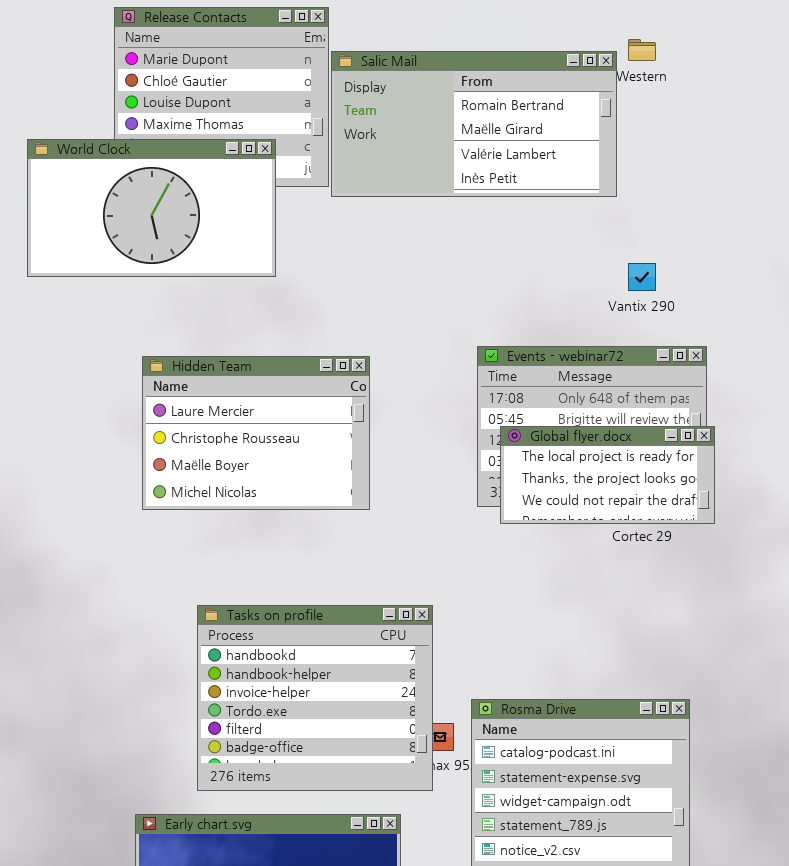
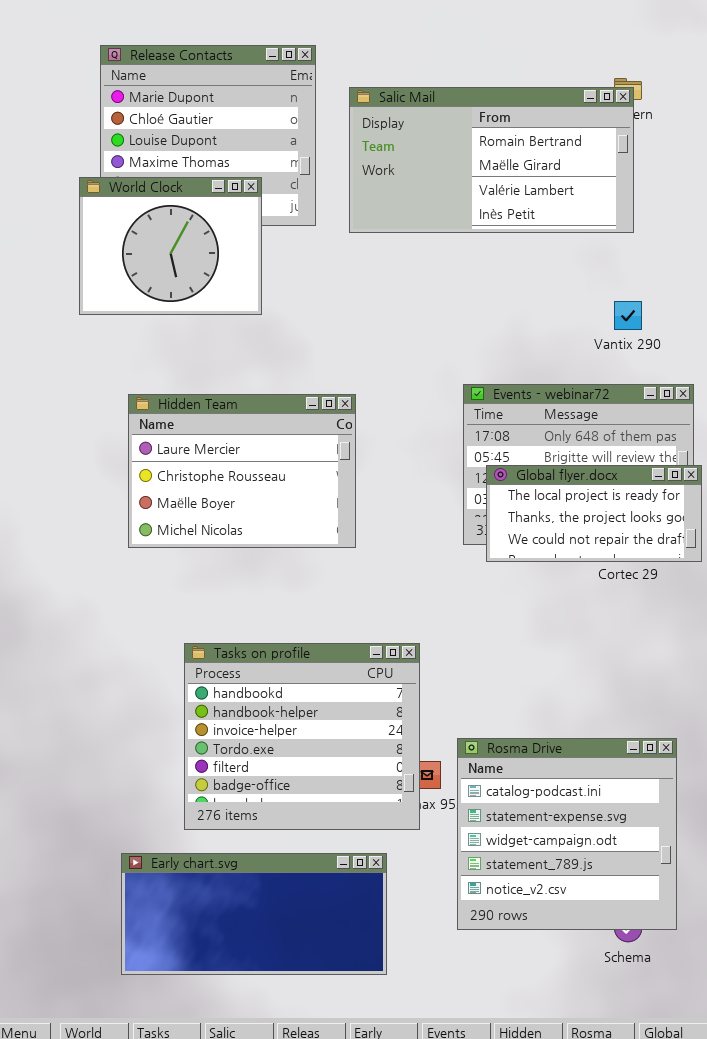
Salic Mail: [331,51,617,197] -> [349,87,634,233], moved
World Clock: [27,139,276,277] -> [79,177,262,315], resized

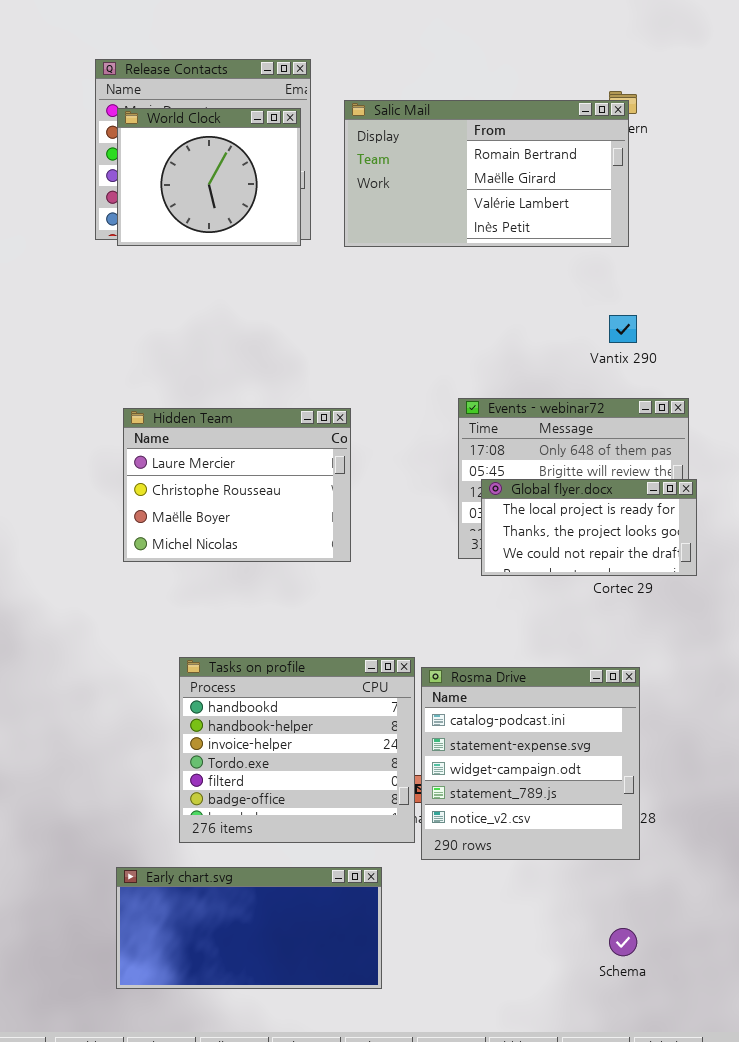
World Clock: [79,177,262,315] -> [117,108,301,246], moved
Rosma Drive: [457,738,677,930] -> [421,667,640,860], moved

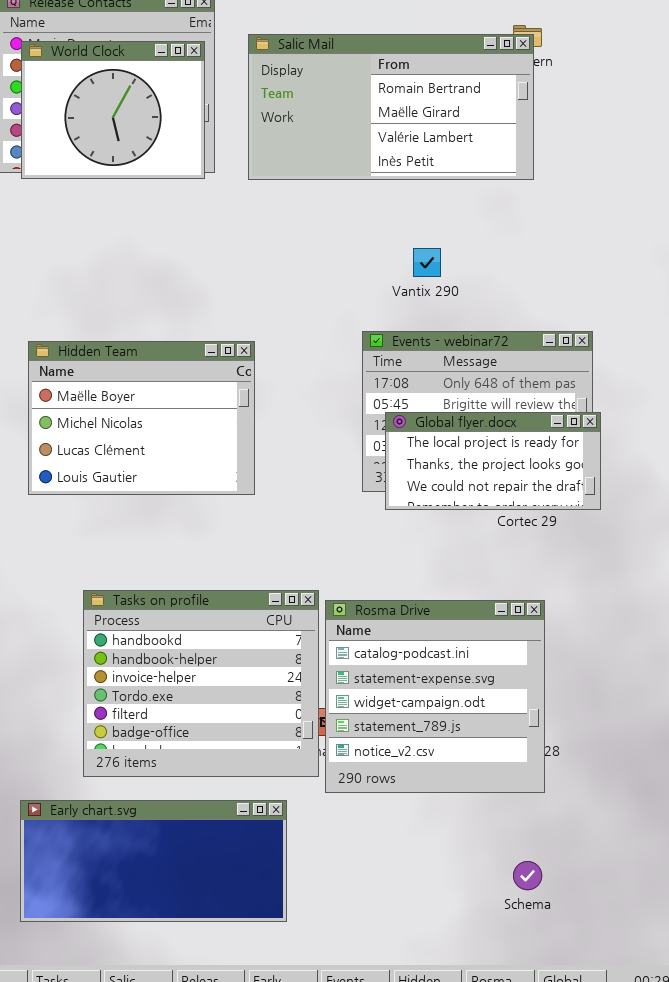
Vantix 290: [609,315,637,343] -> [413,248,441,277], moved
Hidden Team: [123,408,351,562] -> [28,341,255,495], scrolled down 2 rows

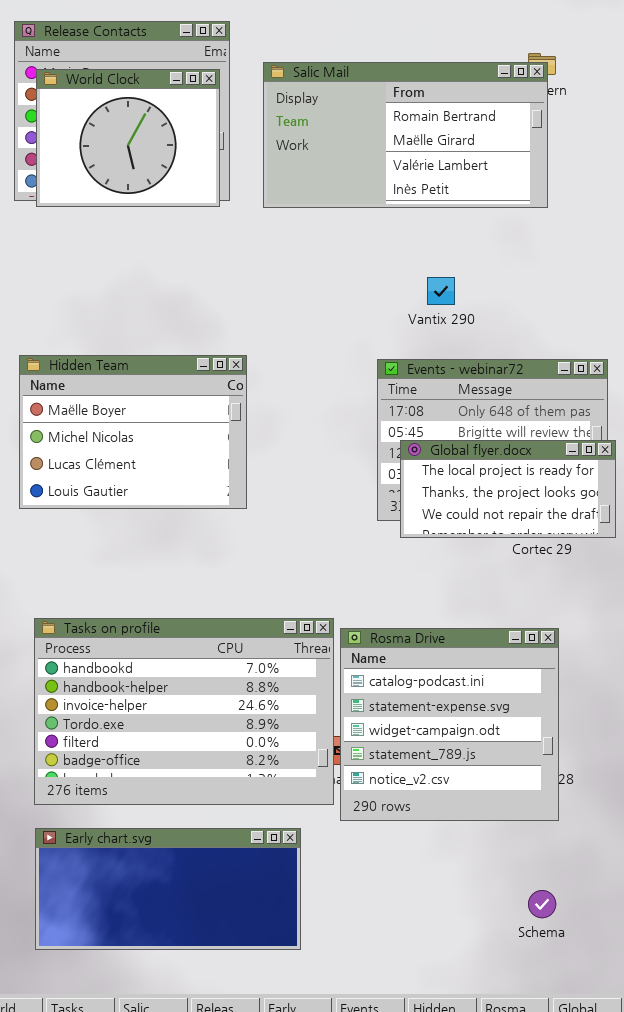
Hidden Team: [28,341,255,495] -> [19,355,247,509], moved
Tasks on profile: [83,590,319,777] -> [34,618,334,805], resized

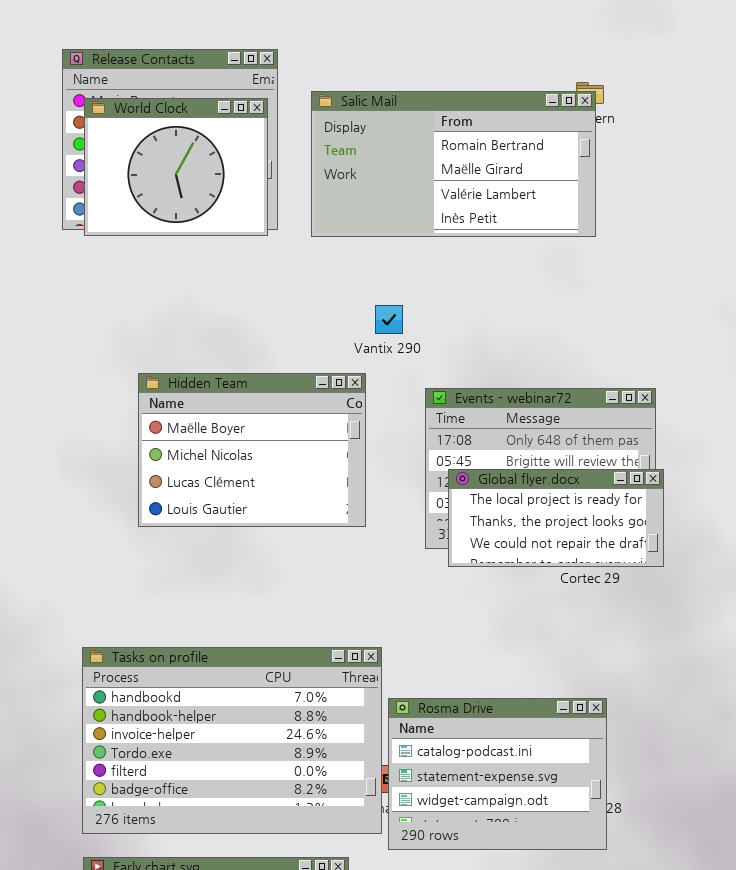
Vantix 290: [427,277,455,305] -> [375,305,403,334], moved
Hidden Team: [19,355,247,509] -> [138,373,366,527], moved
Rosma Drive: [340,628,559,821] -> [388,698,607,850], resized

